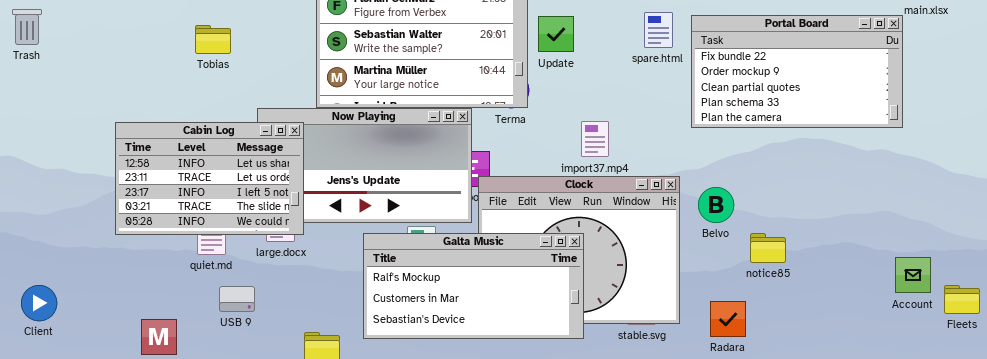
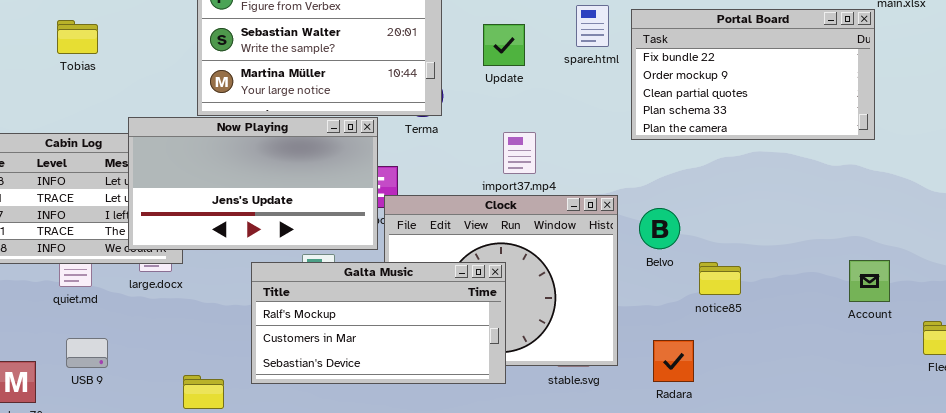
Update: [538,16,574,52] -> [483,24,525,66], moved
Now Playing: [257,108,472,223] -> [128,117,378,250], raised
Account: [895,257,931,293] -> [849,260,890,302], moved
USB 9: [219,286,255,312] -> [66,338,108,368], moved

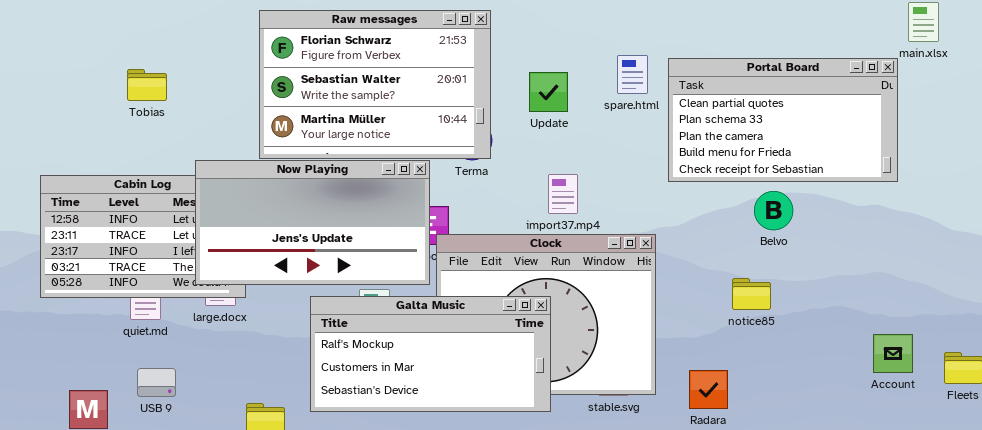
Portal Board: [631,9,875,140] -> [668,58,898,182], scrolled down 2 rows
Belvo: [639,208,680,249] -> [754,191,793,230], moved
Account: [849,260,890,302] -> [873,334,913,373], moved
notice85: [699,262,741,295] -> [732,278,771,310], moved

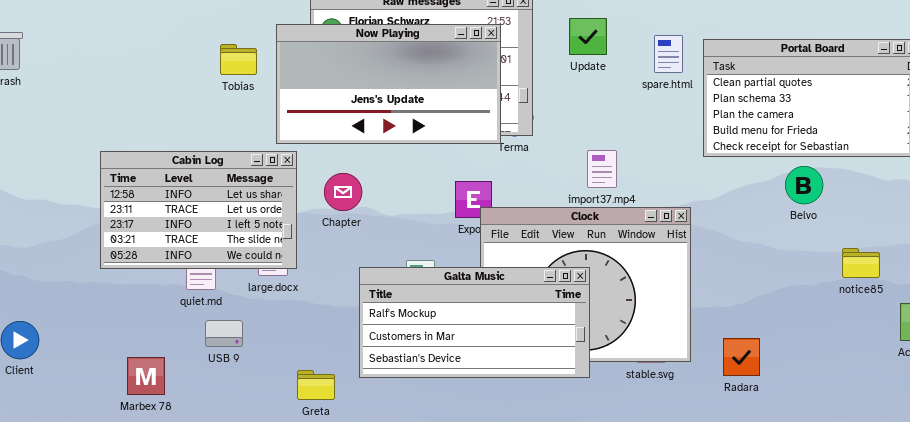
Tobias: [127,69,167,101] -> [220,44,257,75], moved
Update: [529,72,568,112] -> [569,18,607,55], moved
Now Playing: [195,160,430,285] -> [276,24,501,144], moved
notice85: [732,278,771,310] -> [842,248,880,278], moved
USB 9: [137,368,176,397] -> [205,320,243,347], moved

